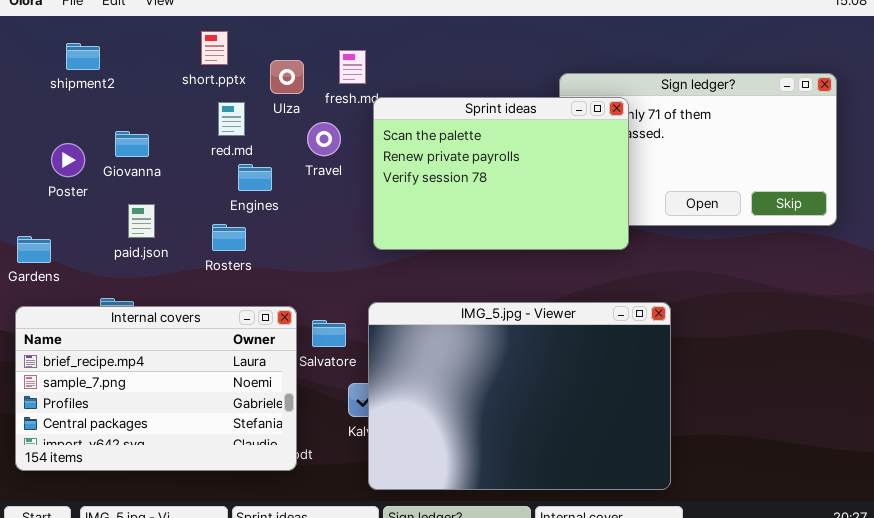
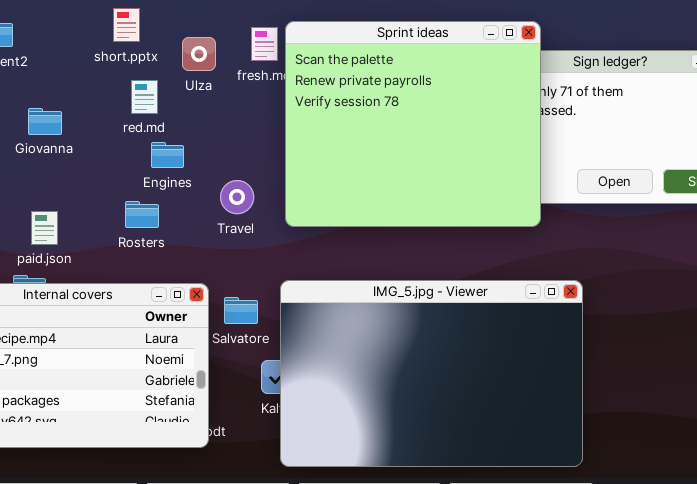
Sprint ideas: [373,97,629,250] -> [285,21,541,227], resized
Travel: [307,122,341,156] -> [220,180,254,214], moved
paid.json: [128,204,155,238] -> [31,211,58,245], moved

